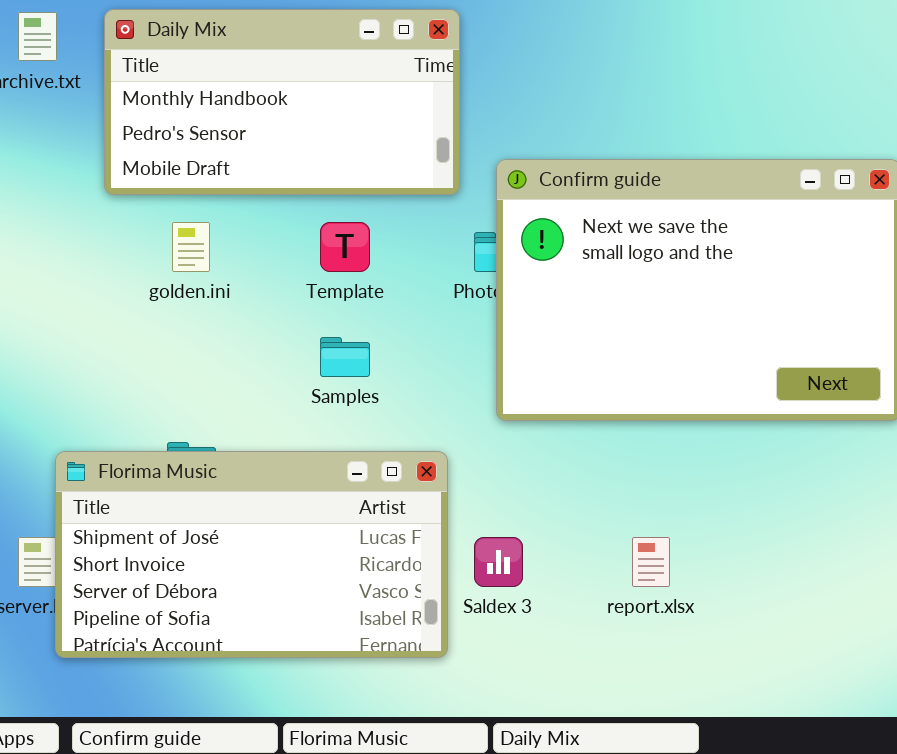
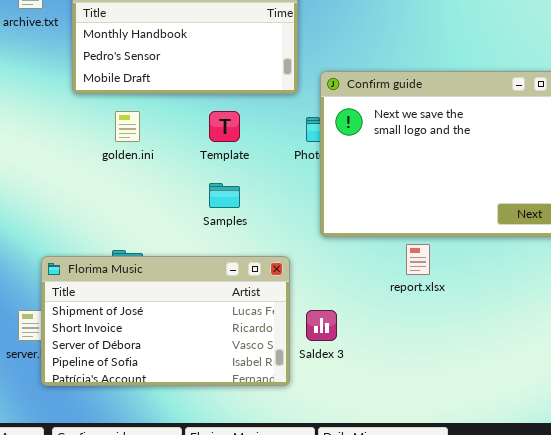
report.xlsx: [632,537,670,587] -> [406,244,430,275], moved

